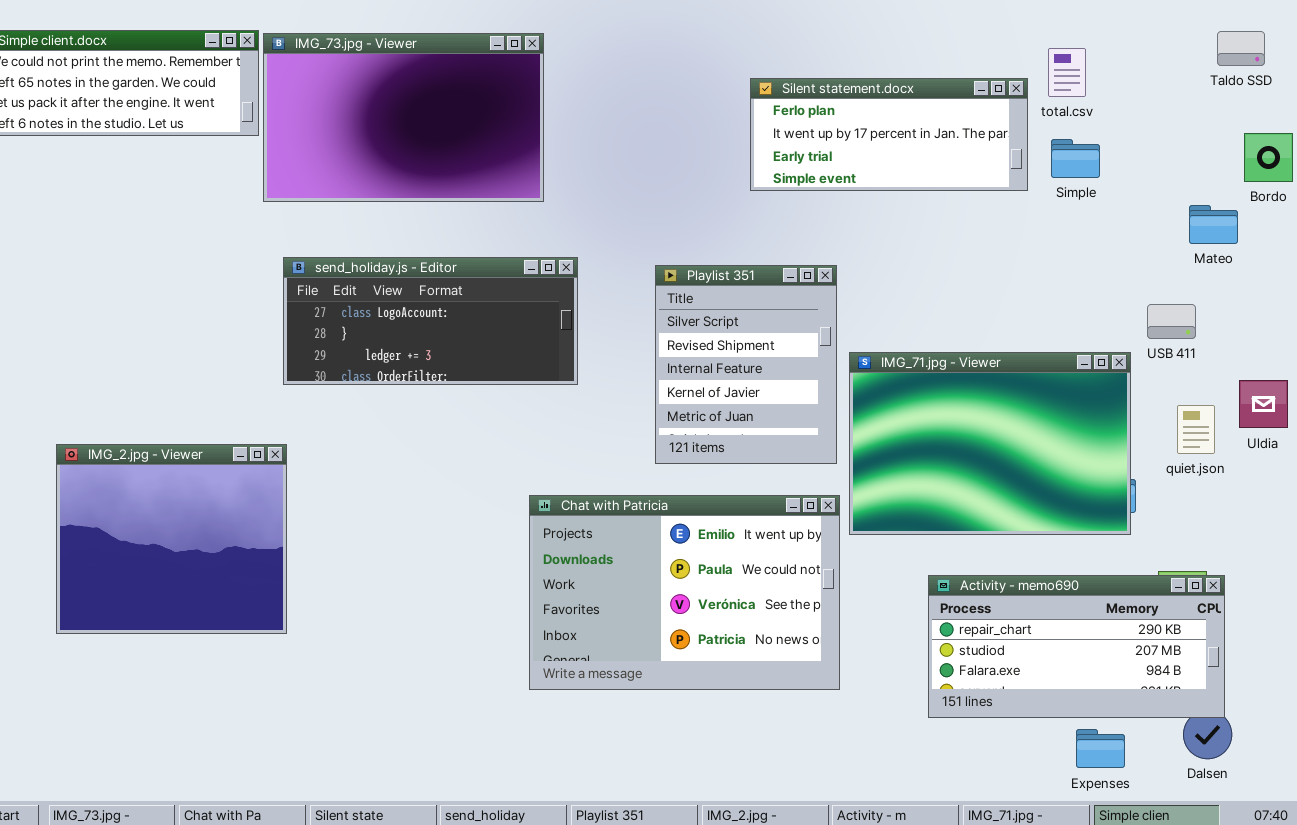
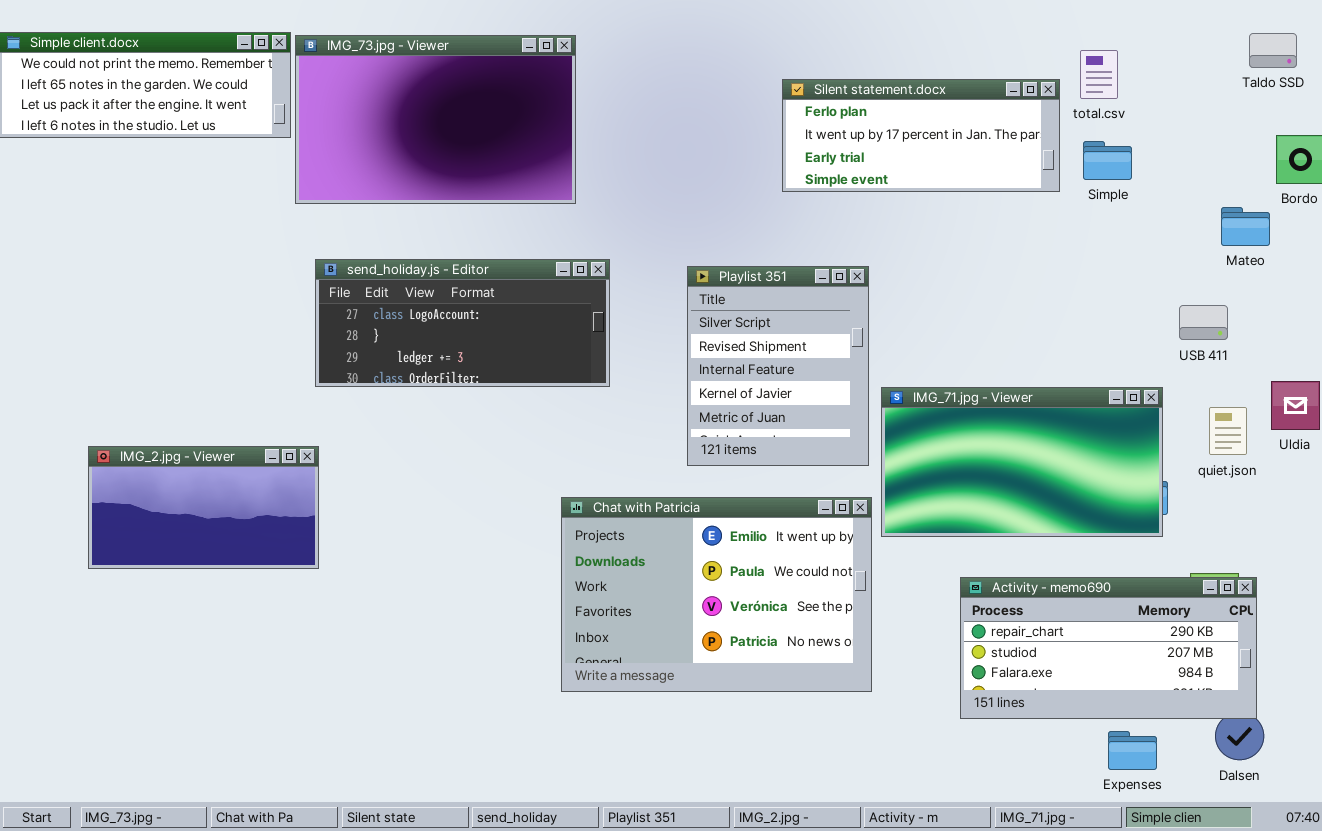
IMG_71.jpg - Viewer: [849,352,1131,535] -> [881,387,1163,537], resized
IMG_2.jpg - Viewer: [56,444,287,634] -> [88,446,319,569], resized

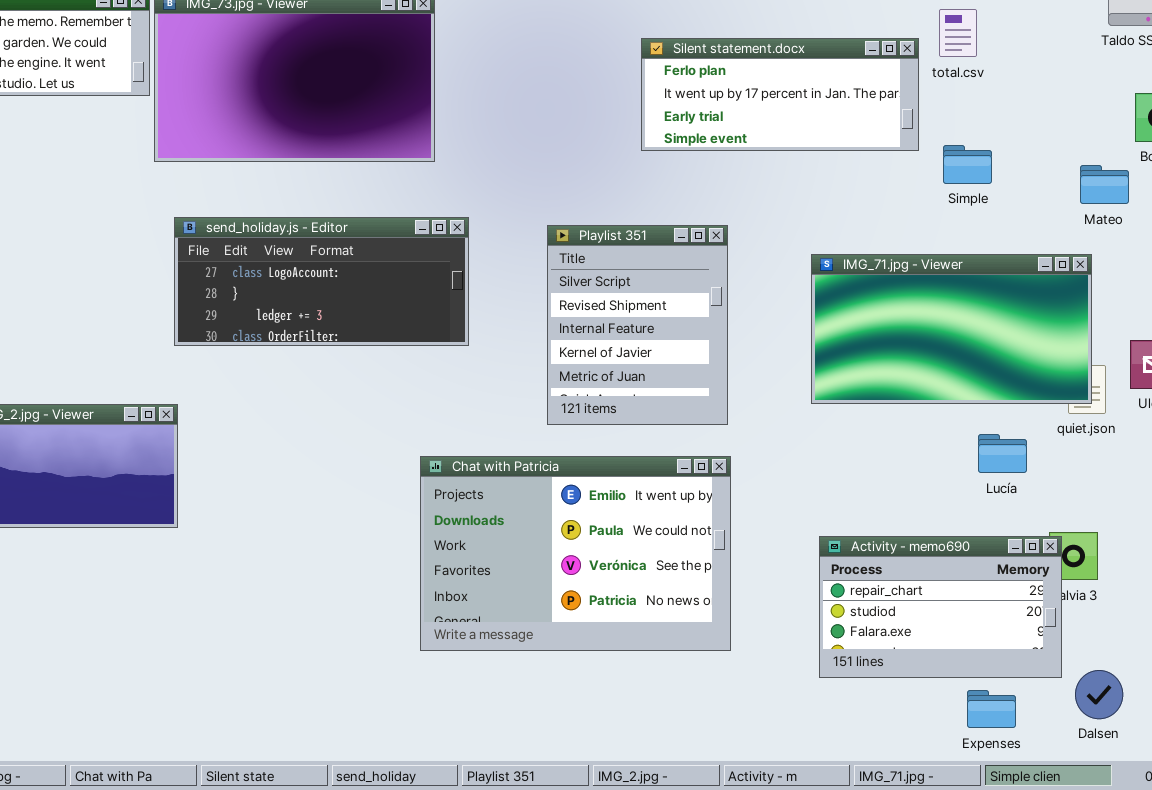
Simple: [1083,141,1132,180] -> [943,145,992,184], moved
IMG_71.jpg - Viewer: [881,387,1163,537] -> [811,254,1092,404], moved
Activity - memo690: [960,577,1257,719] -> [819,536,1062,678], resized

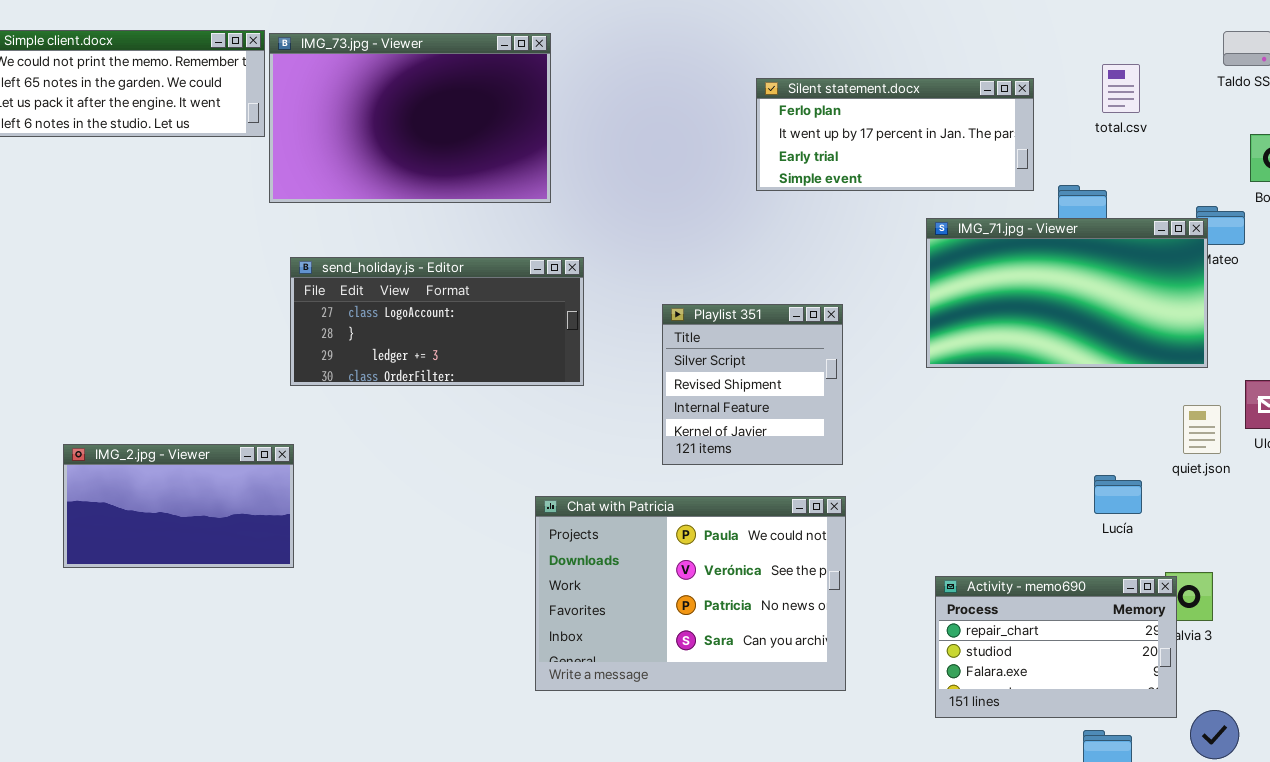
total.csv: [939,9,977,57] -> [1102,64,1140,113], moved
Playlist 351: [547,225,728,425] -> [662,304,843,465], resized
IMG_71.jpg - Viewer: [811,254,1092,404] -> [926,218,1208,368], moved
Chat with Patricia: [420,456,731,651] -> [535,496,846,691], scrolled down 1 row

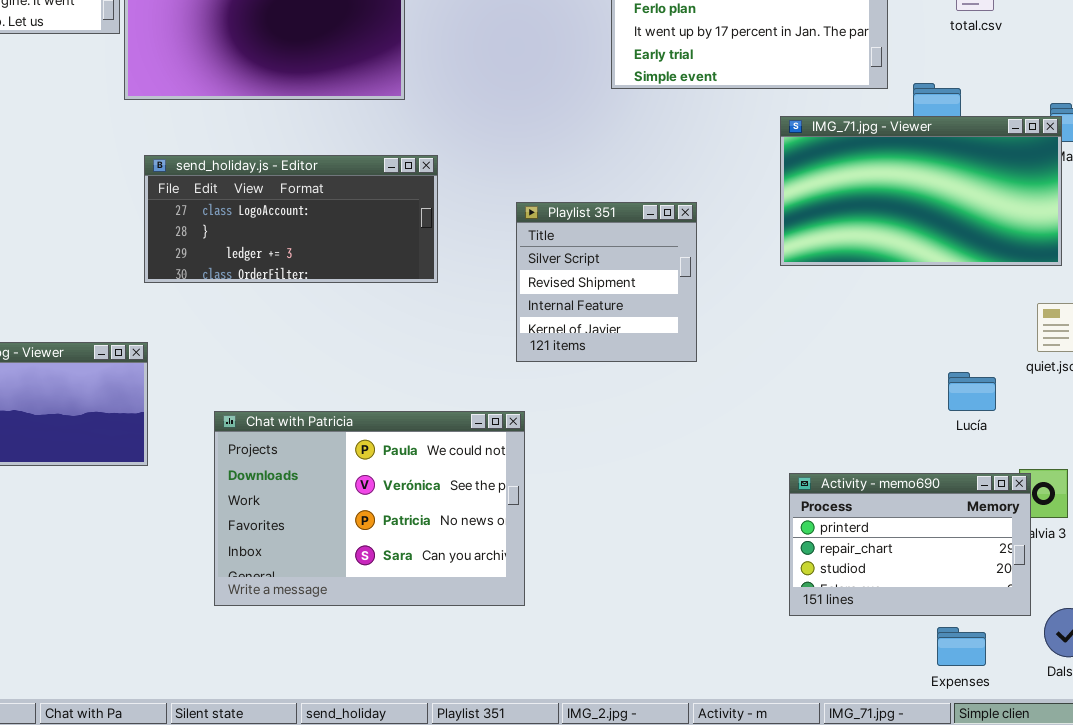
Chat with Patricia: [535,496,846,691] -> [214,411,525,606], moved
Activity - memo690: [935,576,1177,718] -> [789,473,1031,616], scrolled up 1 row

